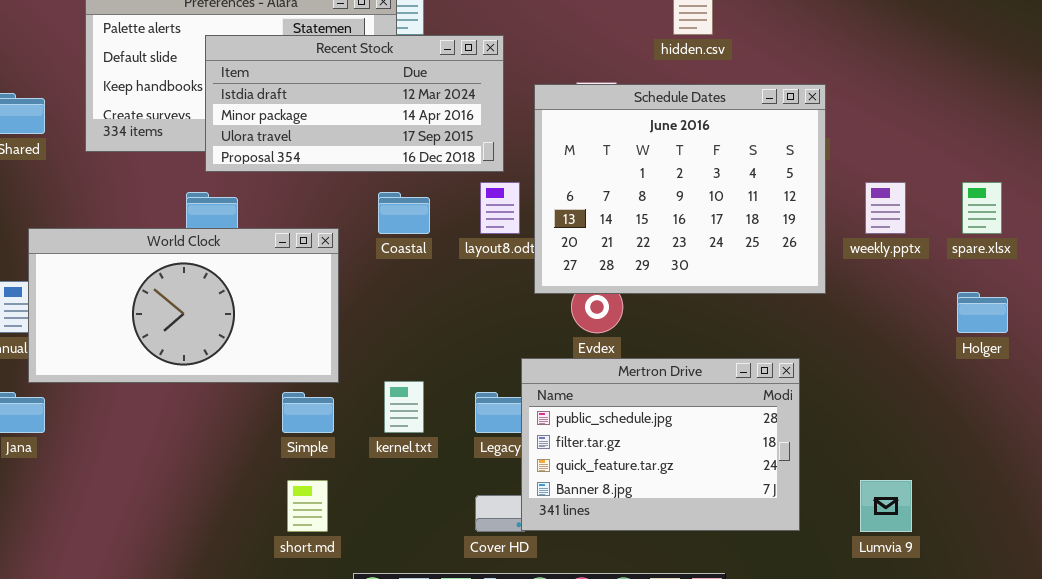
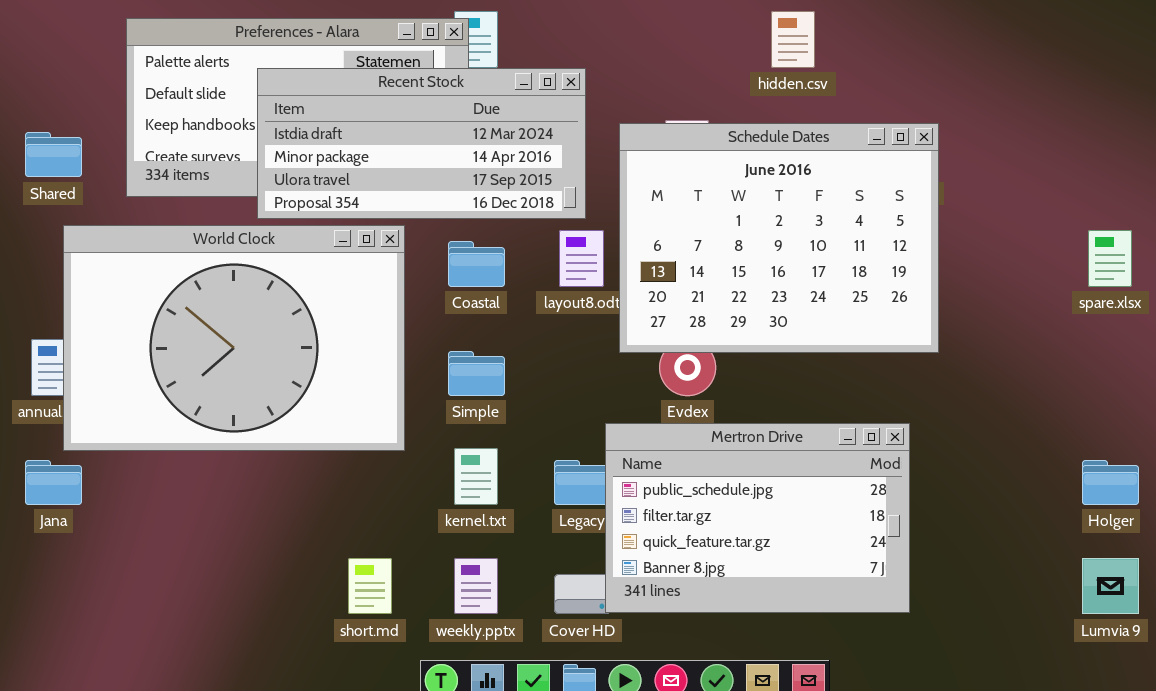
weekly.pptx: [865,182,906,234] -> [454,558,498,614], moved
World Clock: [28,228,339,383] -> [63,225,405,451], resized
Holger: [957,292,1008,333] -> [1082,460,1139,505], moved
Simple: [282,392,334,433] -> [448,351,505,396], moved
Lumvia 9: [860,480,912,532] -> [1082,558,1139,614], moved

